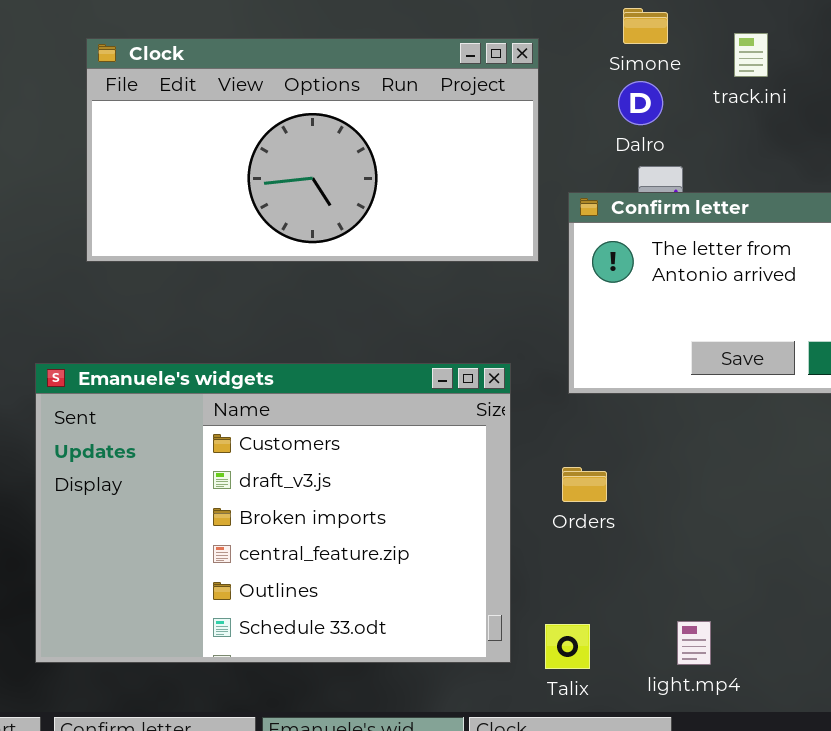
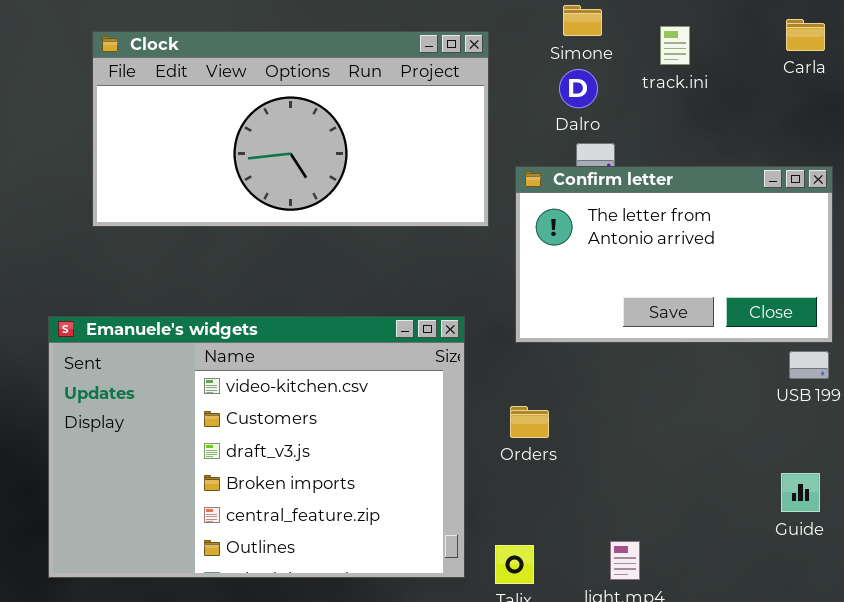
Emanuele's widgets: [35,363,511,663] -> [48,316,465,578], scrolled up 1 row

